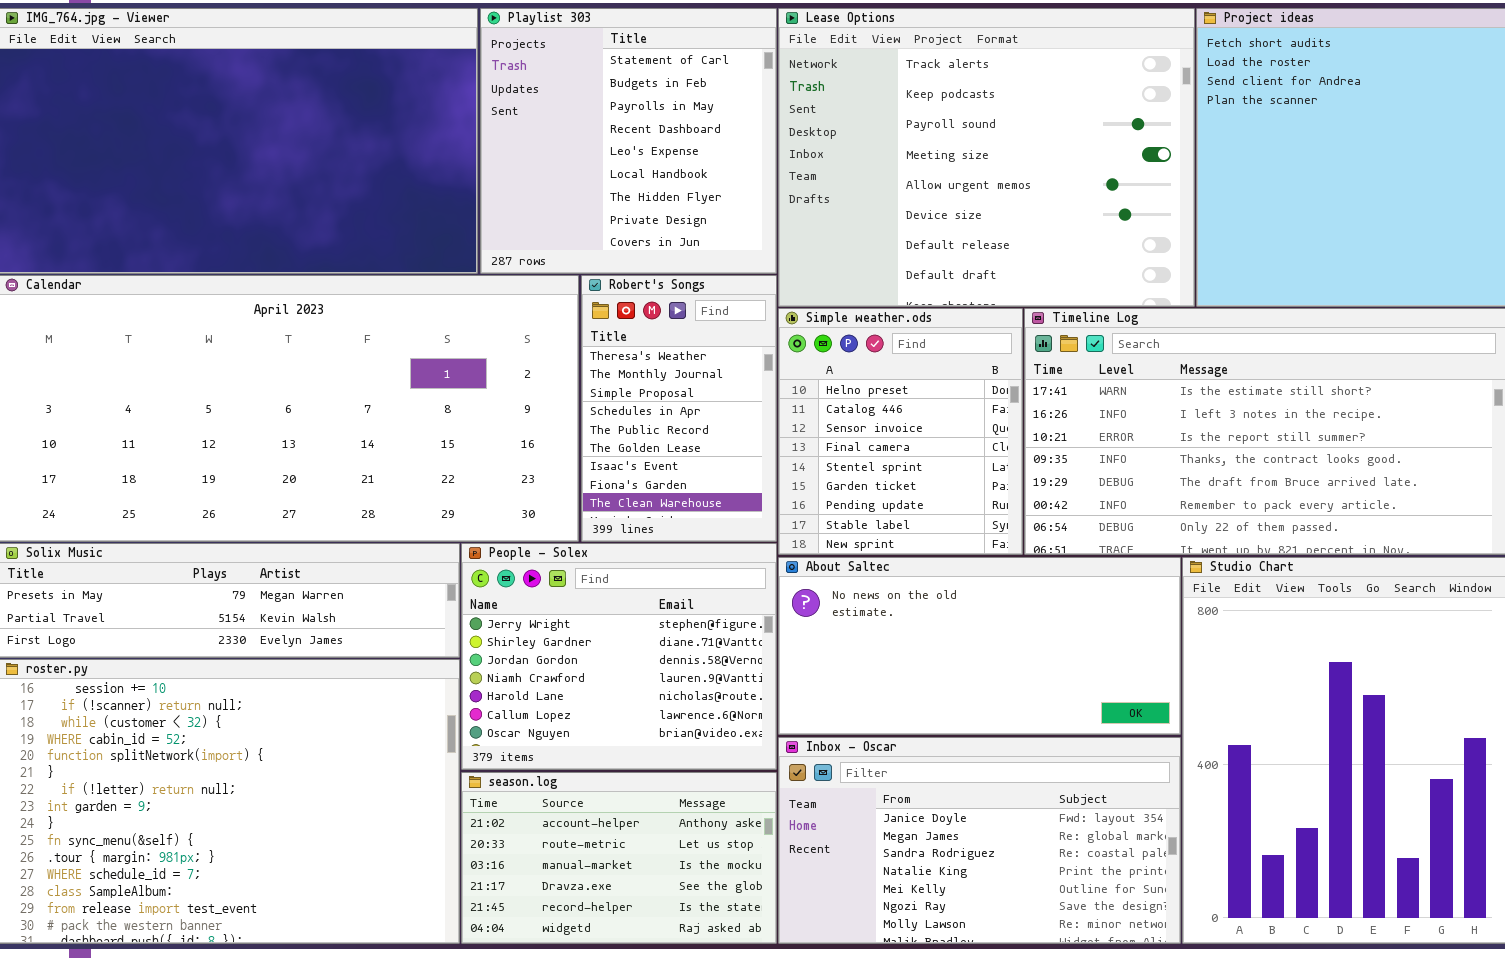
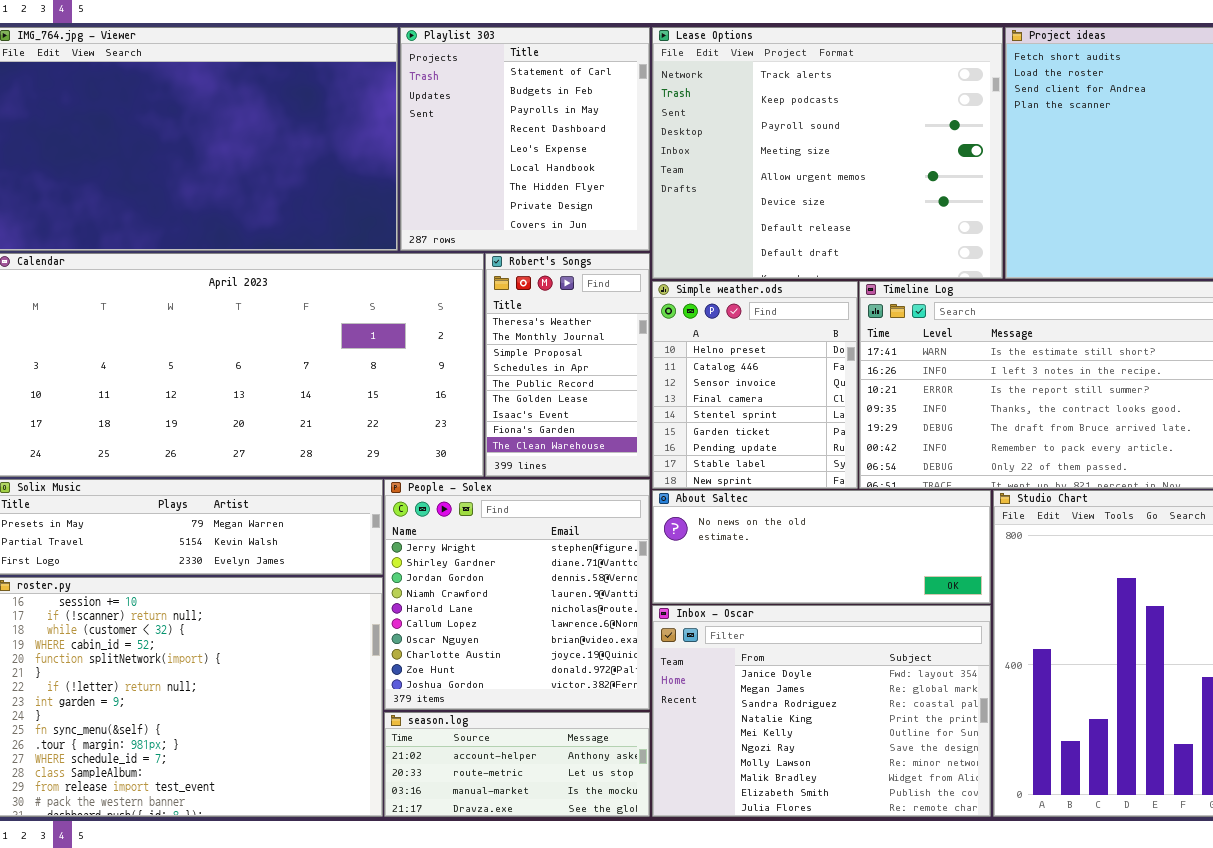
People - Solex: [461,543,777,770] -> [384,479,650,710], resized
About Saltec: [778,557,1181,735] -> [652,490,991,604], resized
Inbox - Oscar: [778,737,1181,944] -> [652,605,991,817], resized
season.log: [461,772,777,944] -> [384,712,650,817], resized

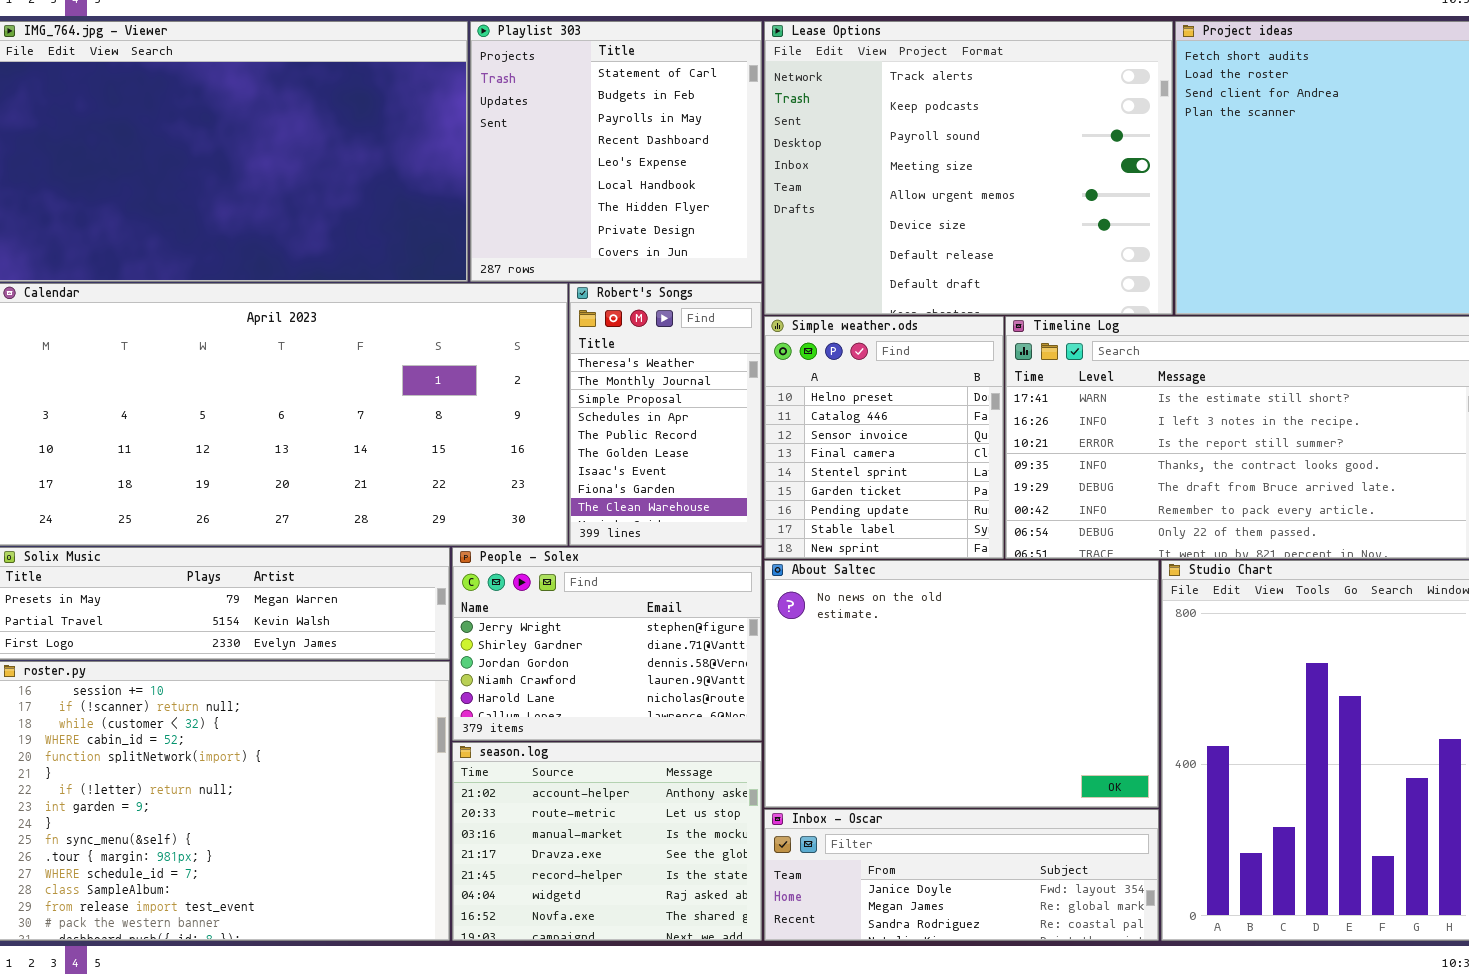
People - Solex: [384,479,650,710] -> [452,547,762,741], resized
About Saltec: [652,490,991,604] -> [764,560,1159,808], resized
Inbox - Oscar: [652,605,991,817] -> [764,809,1159,941], resized
season.log: [384,712,650,817] -> [452,742,762,941], resized

